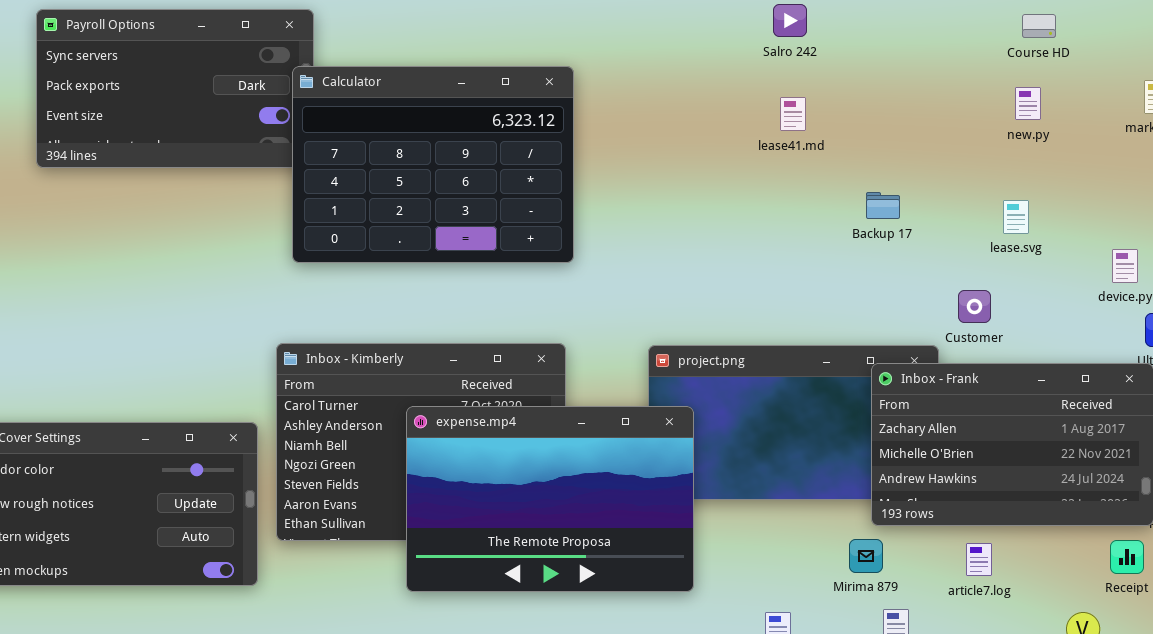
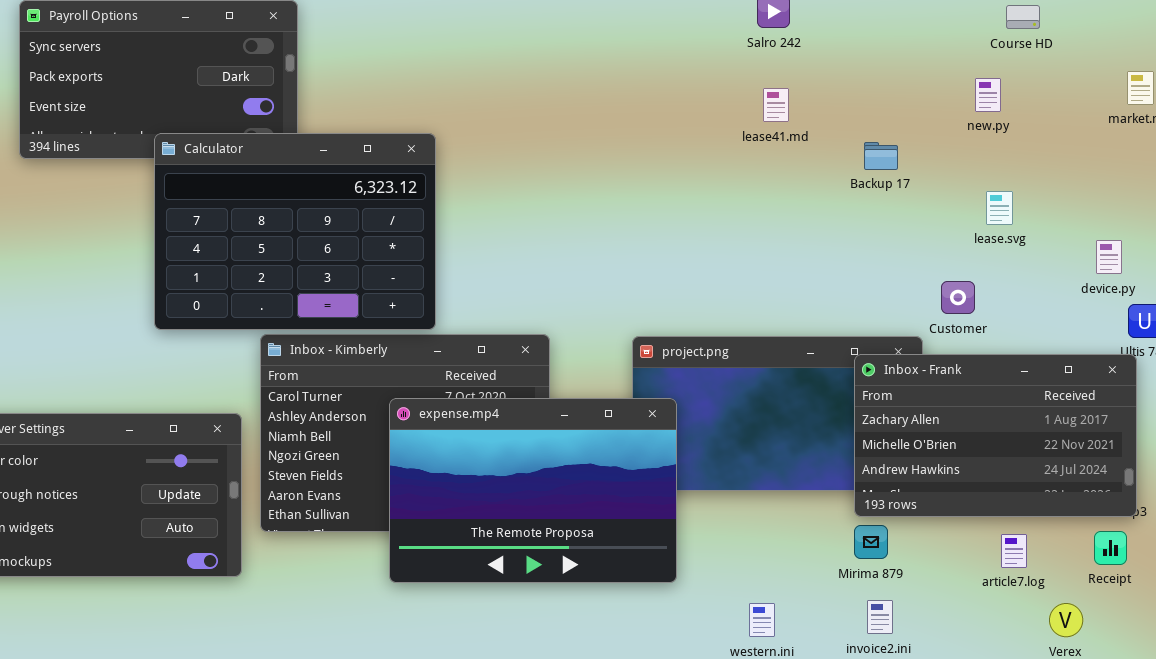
Calculator: [292,66,574,263] -> [154,133,436,330], moved
new.py: [1015,87,1041,120] -> [975,78,1001,112], moved
Backup 17: [866,192,900,219] -> [864,142,898,170], moved
Mirima 879: [849,539,883,573] -> [854,525,888,559], moved
article7.log: [966,543,992,576] -> [1001,534,1027,568], moved

